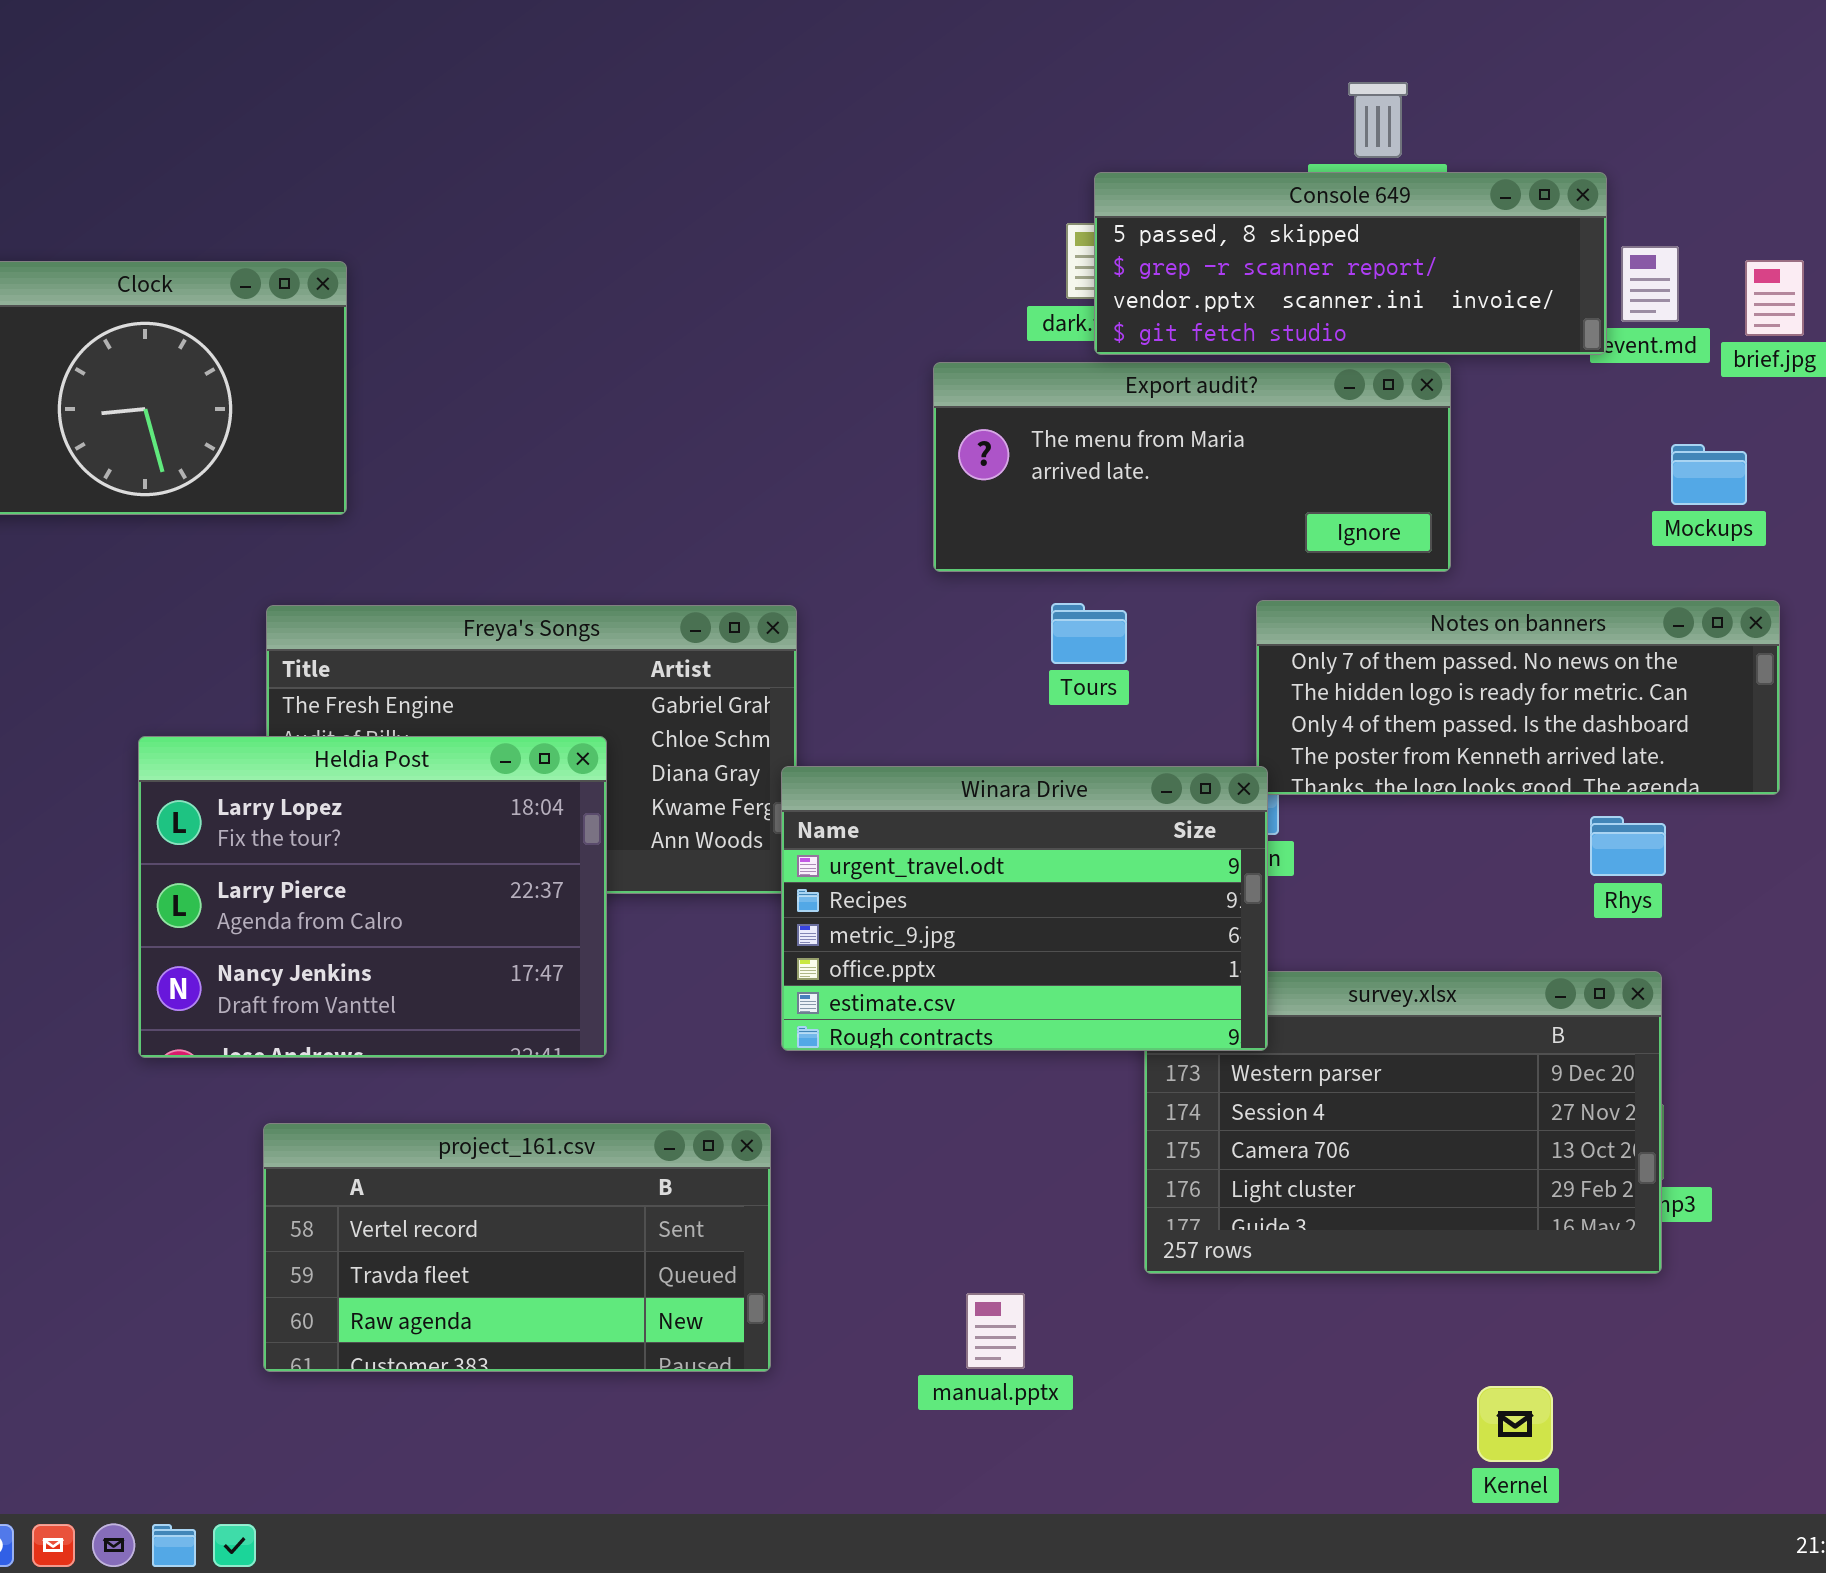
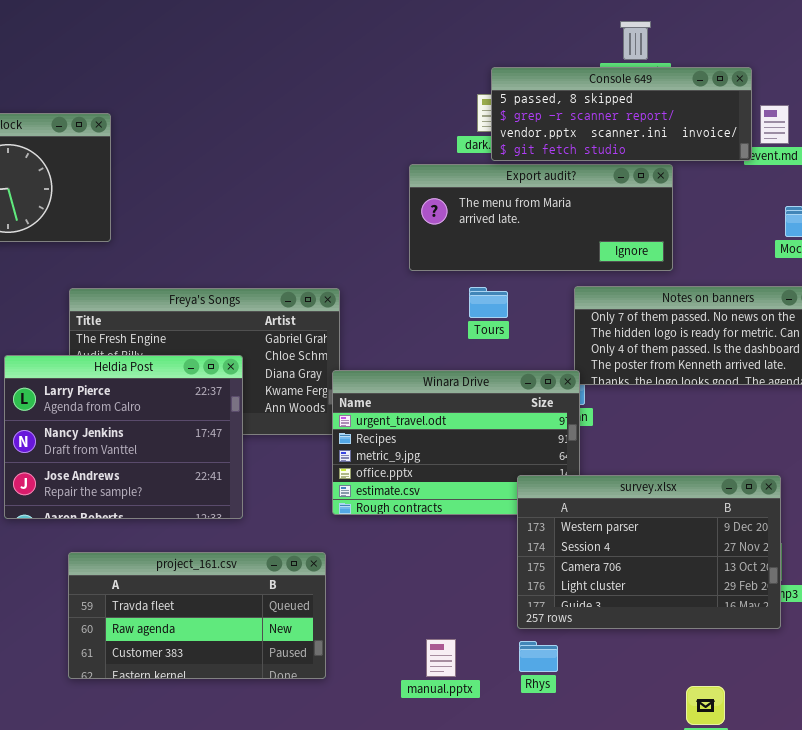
Heldia Post: [138,736,607,1058] -> [4,355,243,519], scrolled down 1 row
Rhys: [1590,816,1666,876] -> [519,641,558,672], moved
survey.xlsx: [1144,971,1662,1274] -> [517,475,781,629], raised
project_161.csv: [263,1123,771,1372] -> [68,552,326,679], scrolled down 1 row

